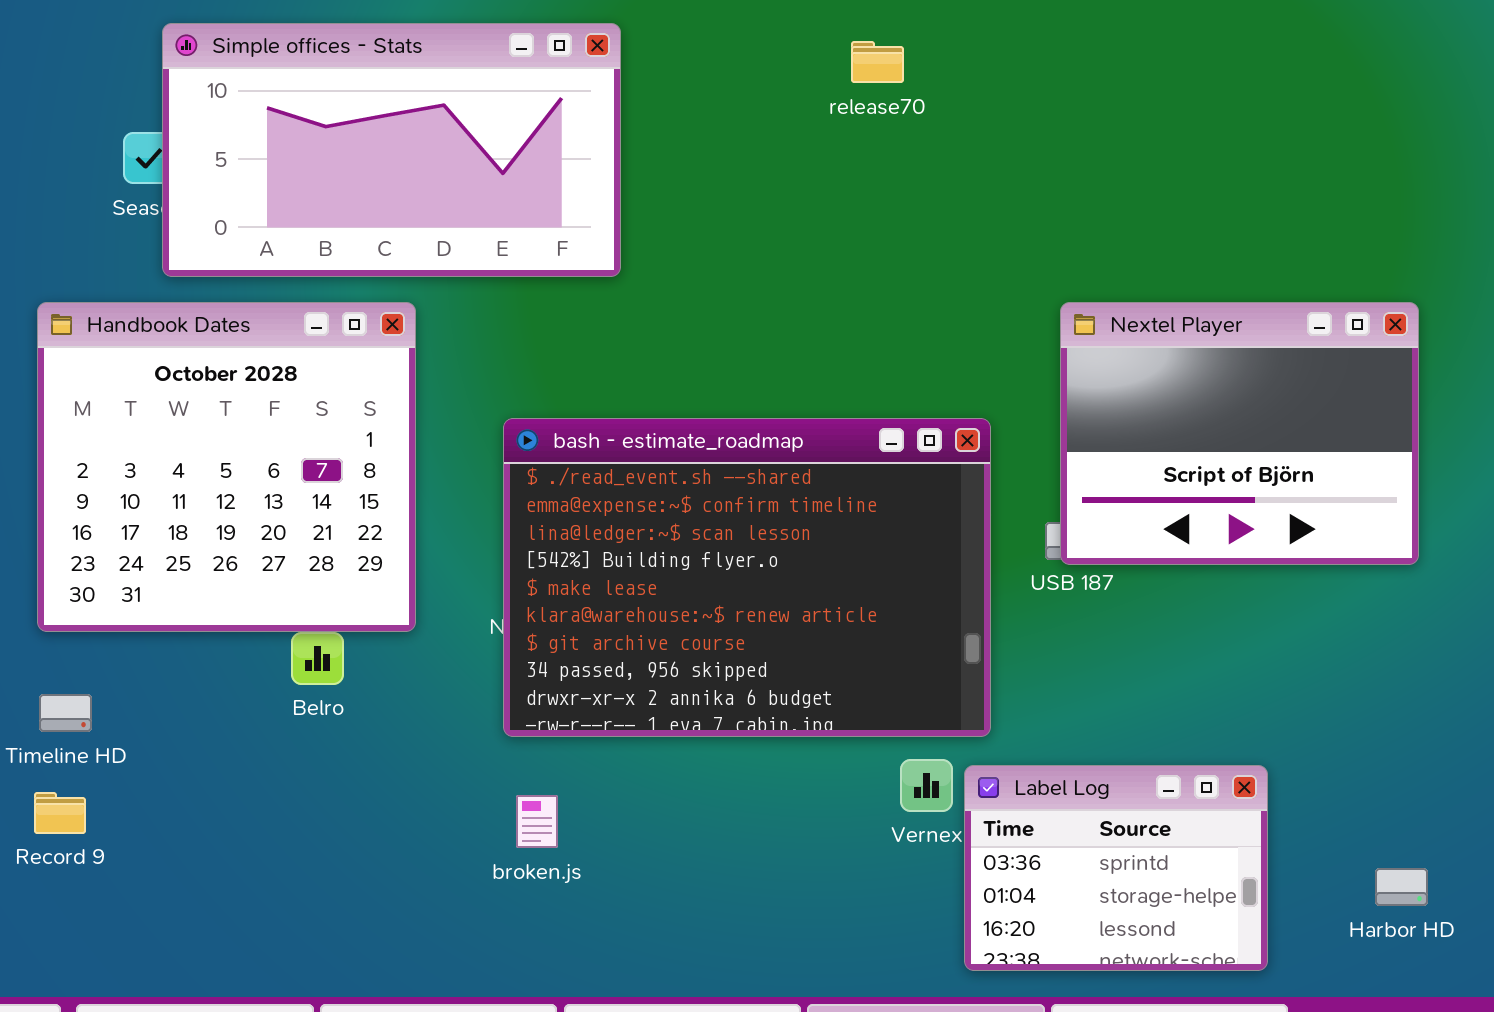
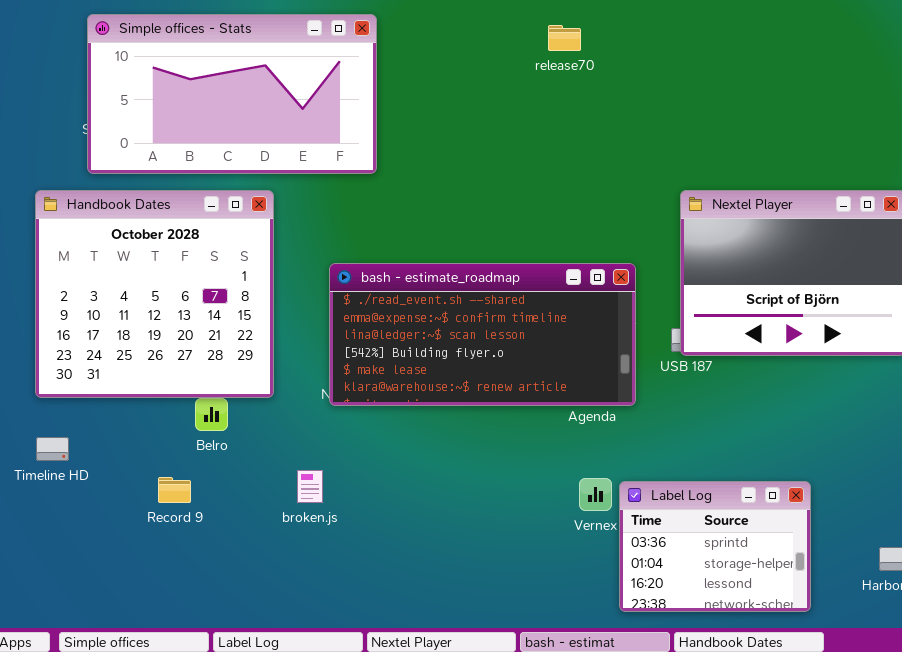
Simple offices - Stats: [162,23,621,277] -> [87,14,377,174], moved
bash - estimate_roadmap: [503,418,991,737] -> [329,263,636,406], resized
Record 9: [34,792,86,834] -> [158,477,191,503], moved
broken.js: [516,795,558,848] -> [297,470,323,503], moved

